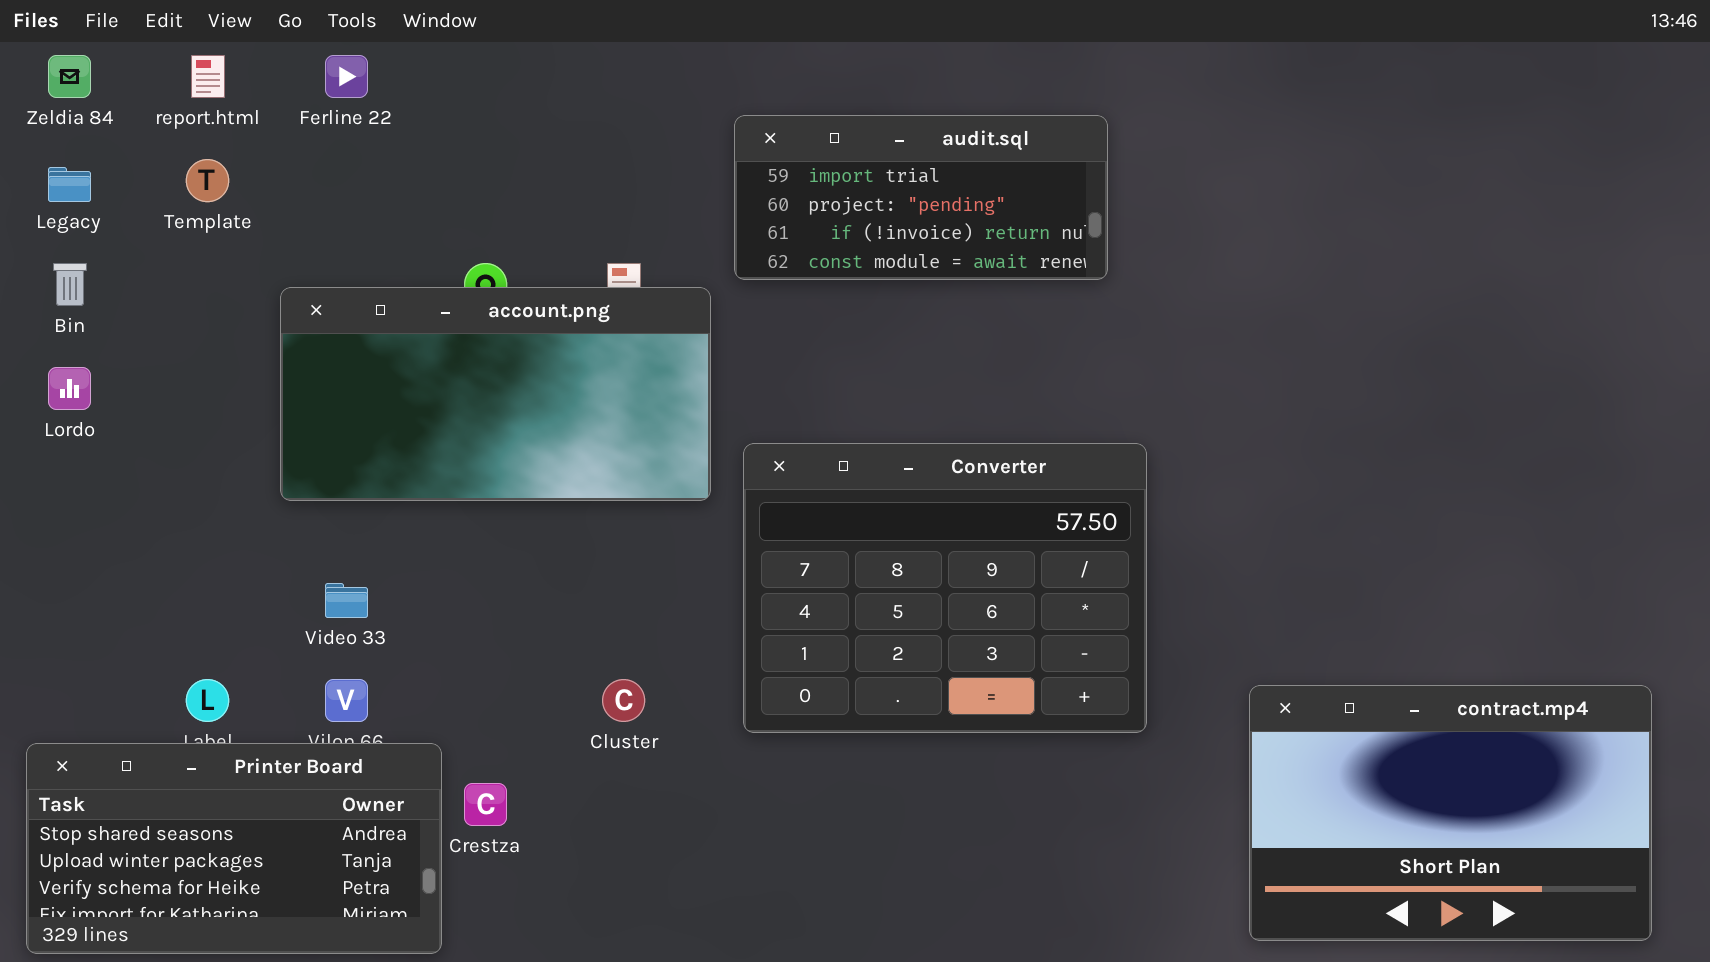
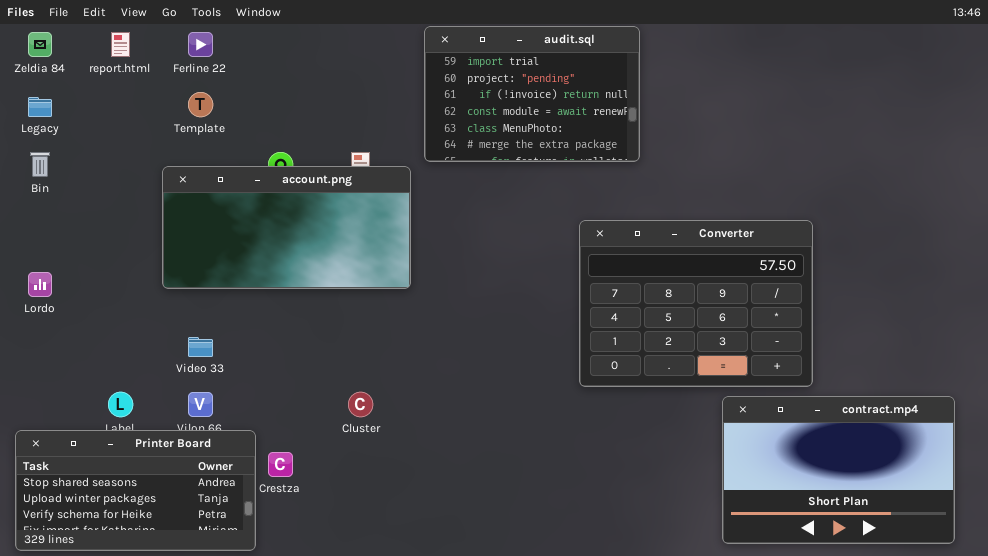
audit.sql: [734,115,1108,280] -> [424,26,640,162], resized
Template: [186,159,229,202] -> [188,92,213,117], moved
Lordo: [48,367,91,410] -> [28,272,52,297], moved
Converter: [743,443,1147,733] -> [579,220,813,387], moved

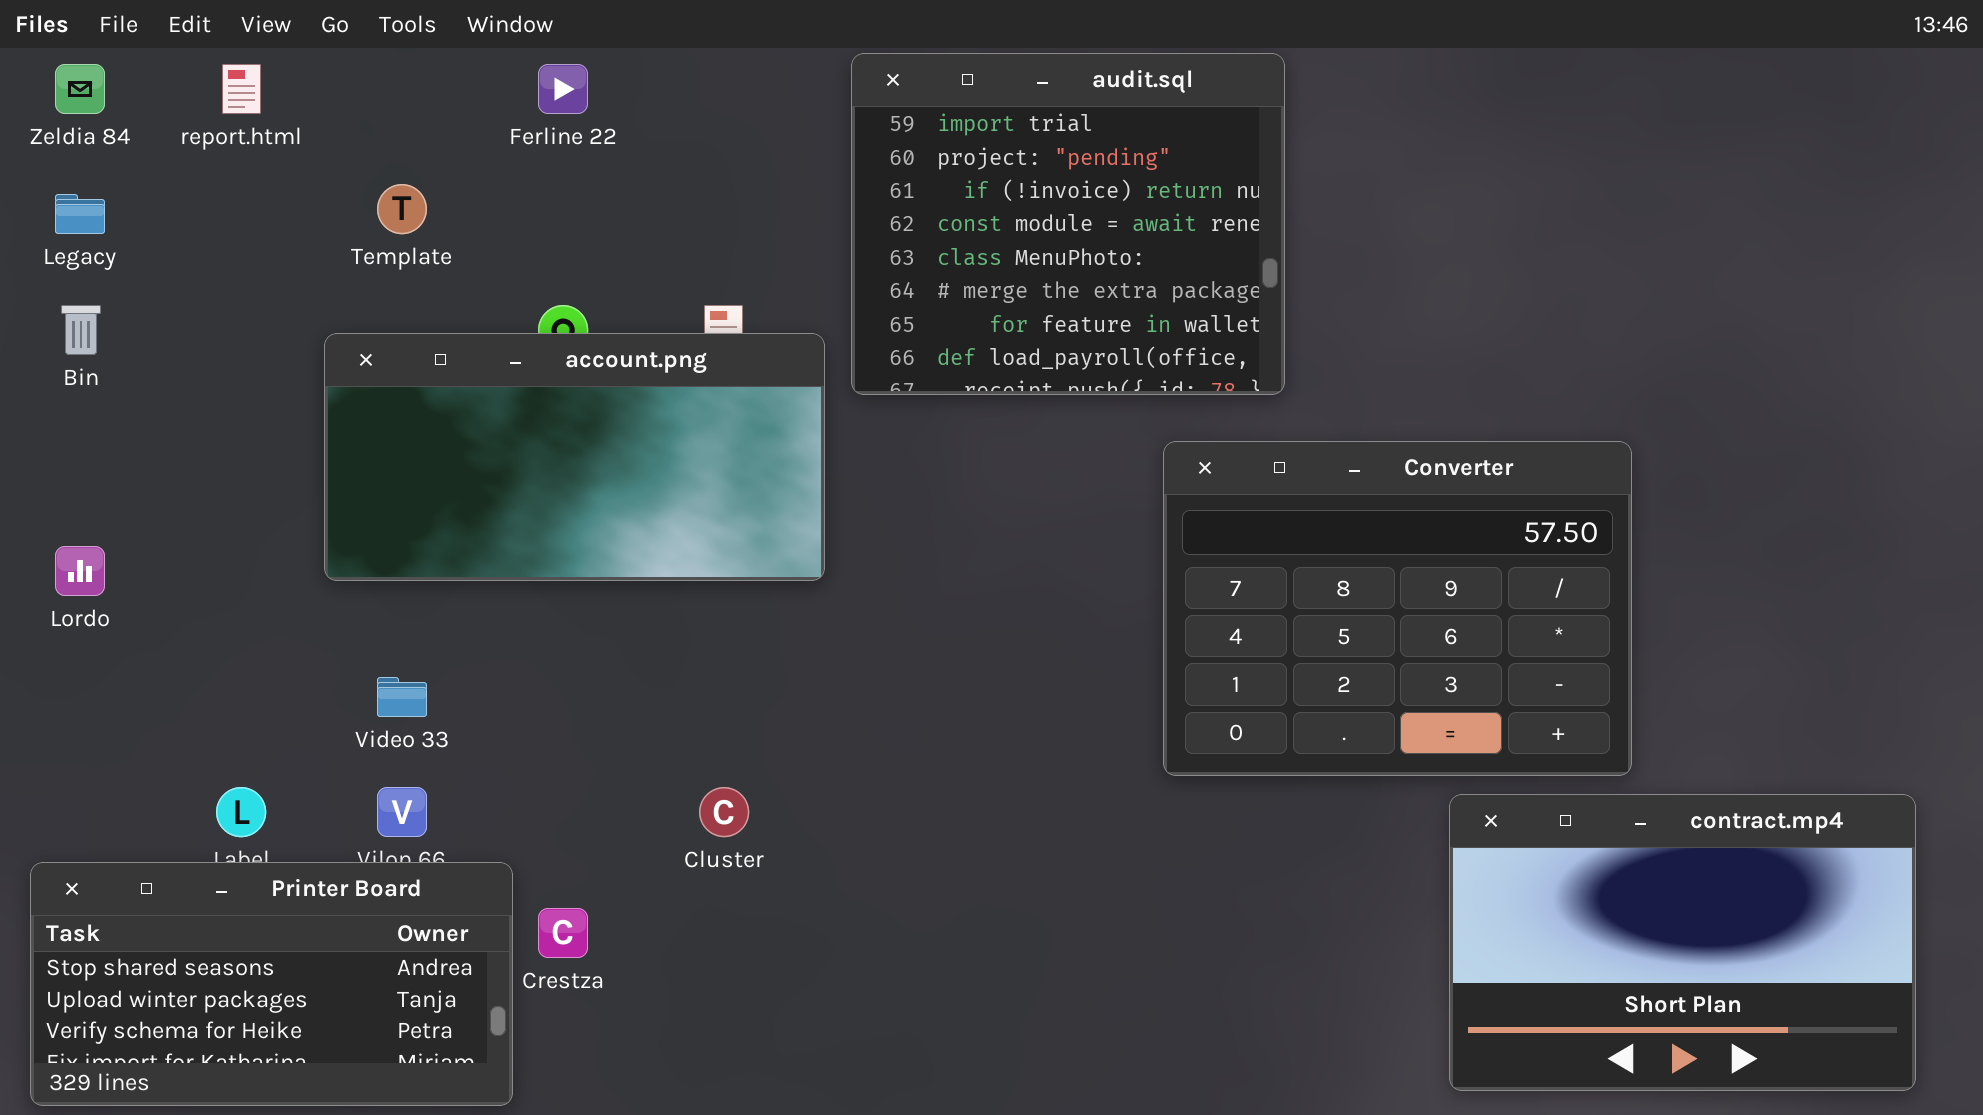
audit.sql: [424,26,640,162] -> [851,53,1285,395], resized
Ferline 22: [188,32,213,57] -> [538,64,588,114], moved

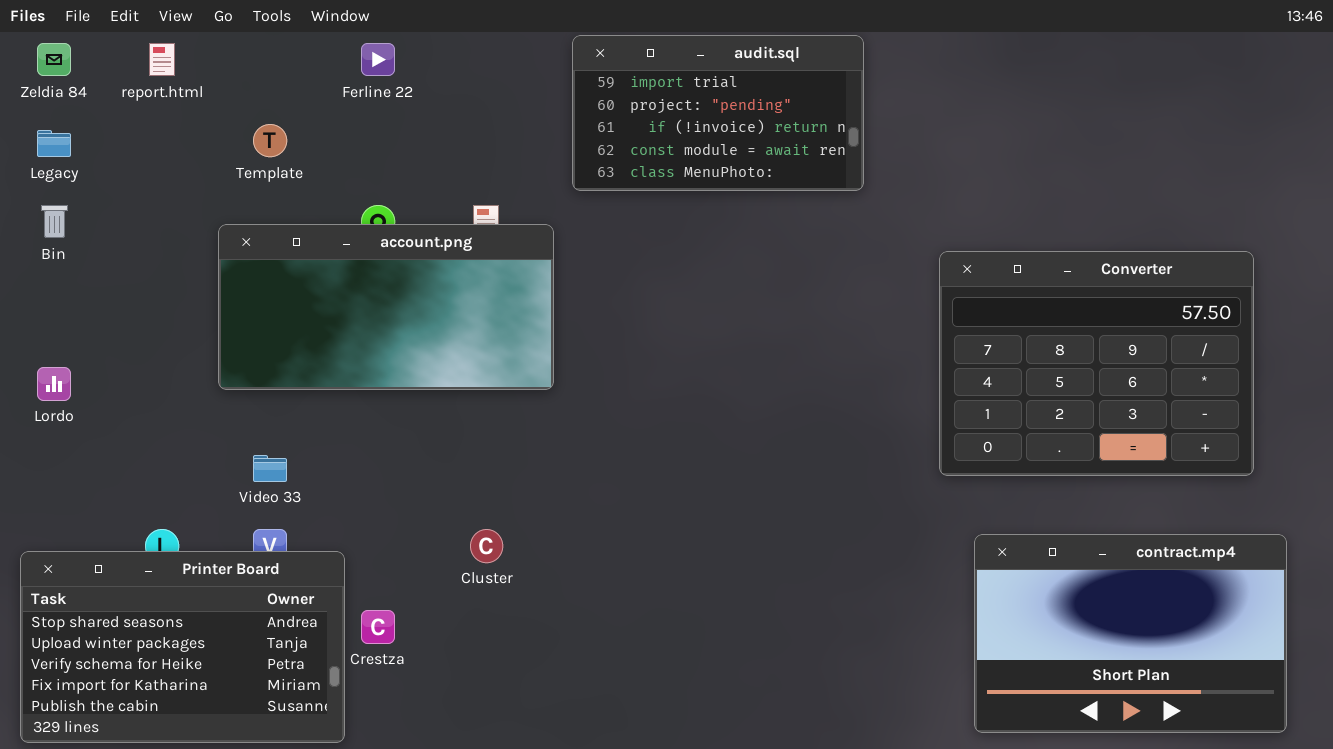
audit.sql: [851,53,1285,395] -> [572,35,864,191], resized
Converter: [1163,441,1632,776] -> [939,251,1254,476], moved
Printer Board: [30,862,513,1106] -> [20,551,345,743], resized

